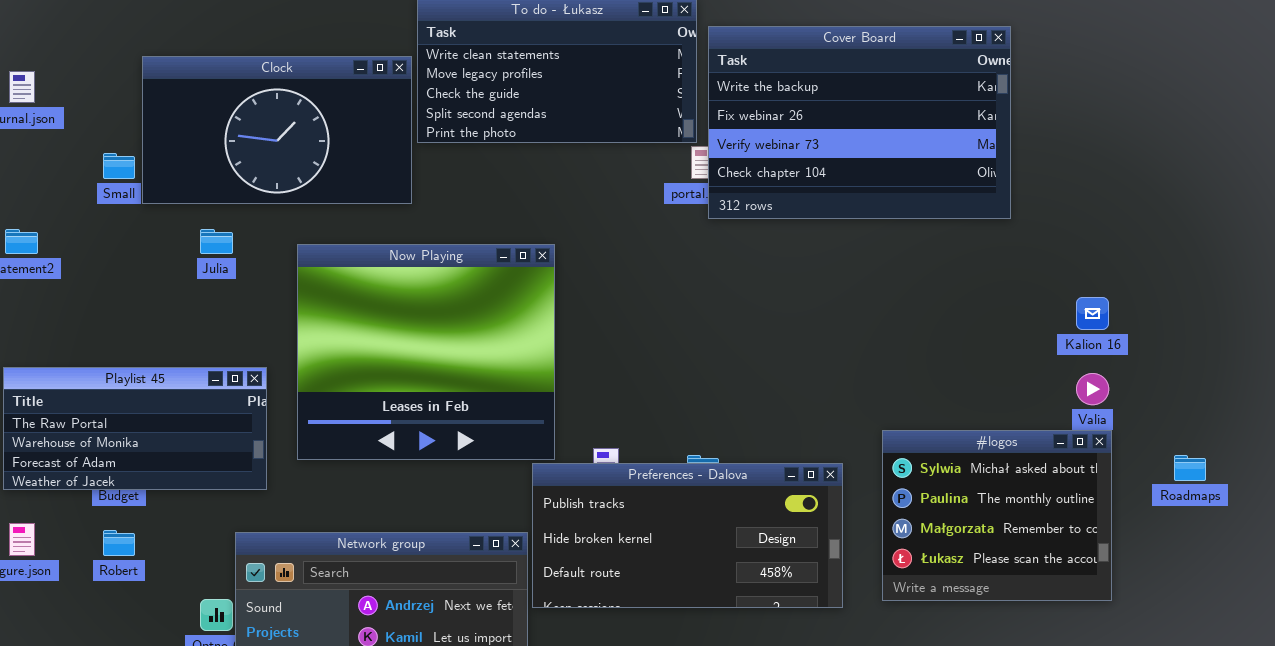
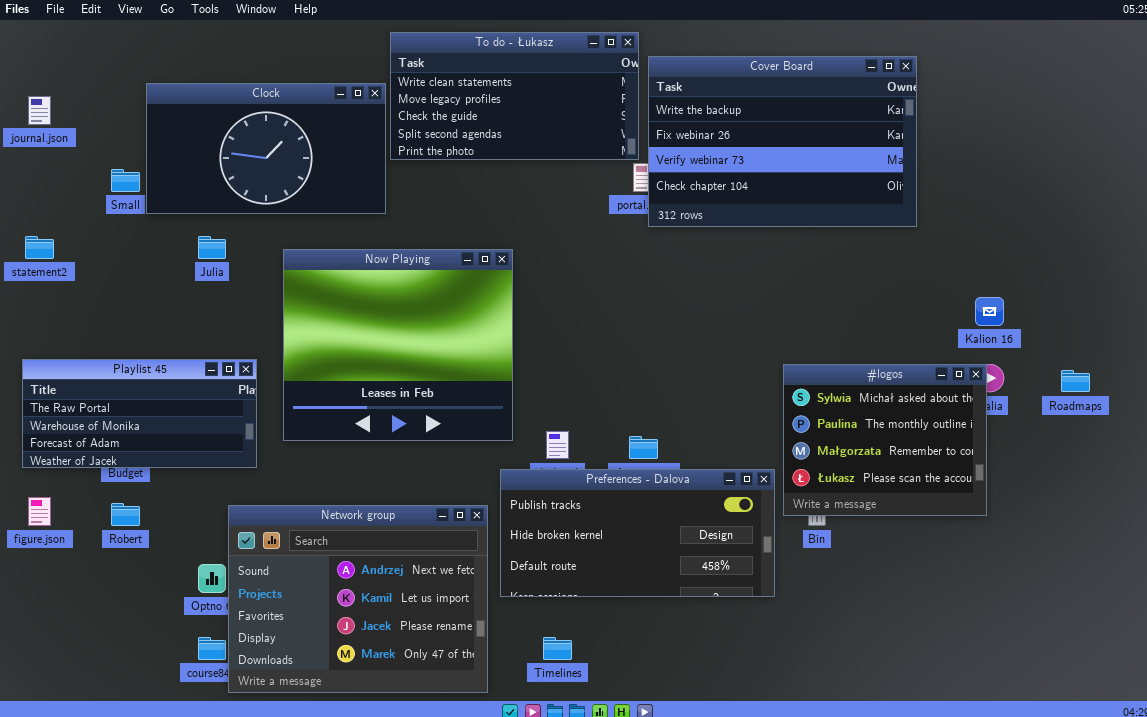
#logos: [882,430,1112,601] -> [783,364,987,516], moved
Roadmaps: [1174,455,1206,481] -> [1061,370,1090,392], moved
Preferences - Dalova: [532,463,843,608] -> [500,469,775,597], moved

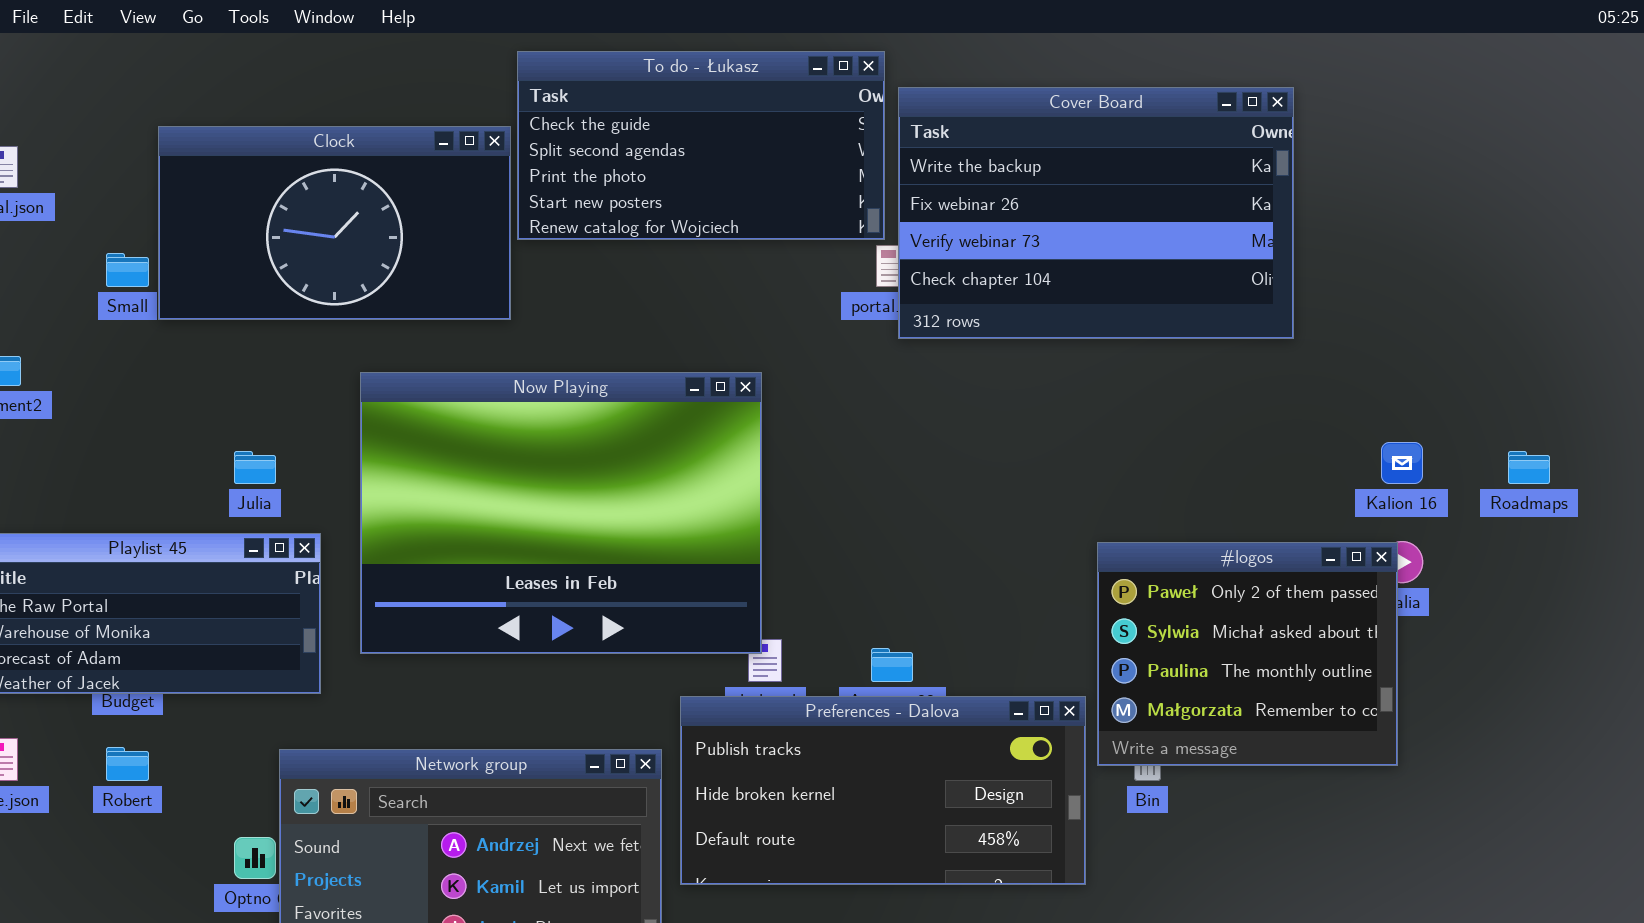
To do - Łukasz: [390,32,639,160] -> [517,51,885,240], scrolled down 2 rows
Julia: [198,236,226,259] -> [234,451,276,484], moved
Now Playing: [283,249,513,441] -> [360,372,762,654], resized
#logos: [783,364,987,516] -> [1097,542,1398,766], scrolled up 1 row
Roadmaps: [1061,370,1090,392] -> [1508,451,1550,484], moved

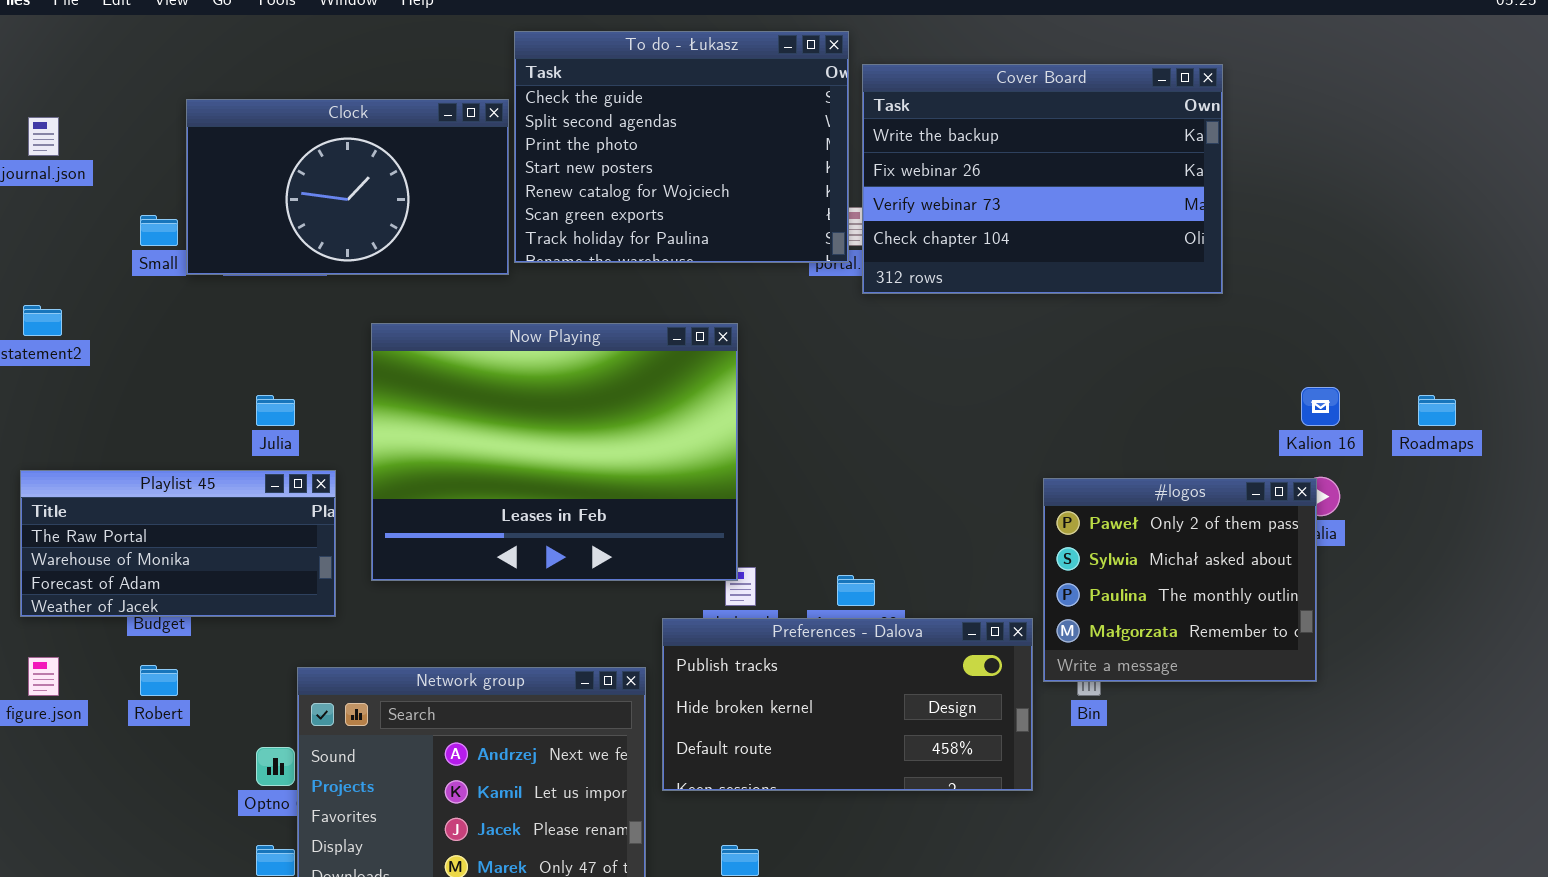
To do - Łukasz: [517,51,885,240] -> [514,31,849,263], resized

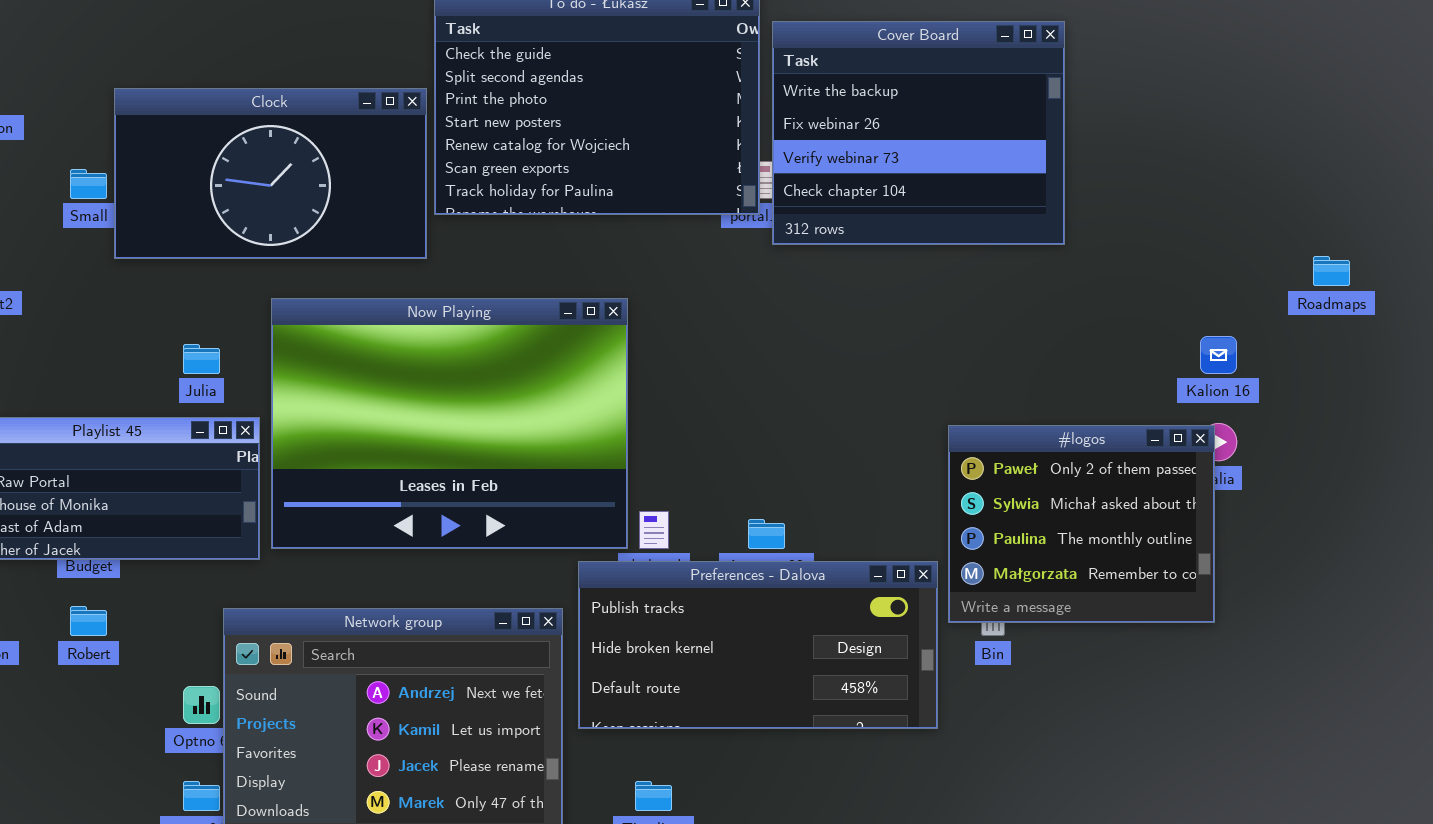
Cover Board: [862,64,1223,294] -> [772,21,1065,245], resized
Clock: [186,99,509,275] -> [114,88,427,259], moved
Now Playing: [371,323,738,581] -> [271,298,628,549], moved
Roadmaps: [1418,395,1456,426] -> [1313,256,1350,286], moved

